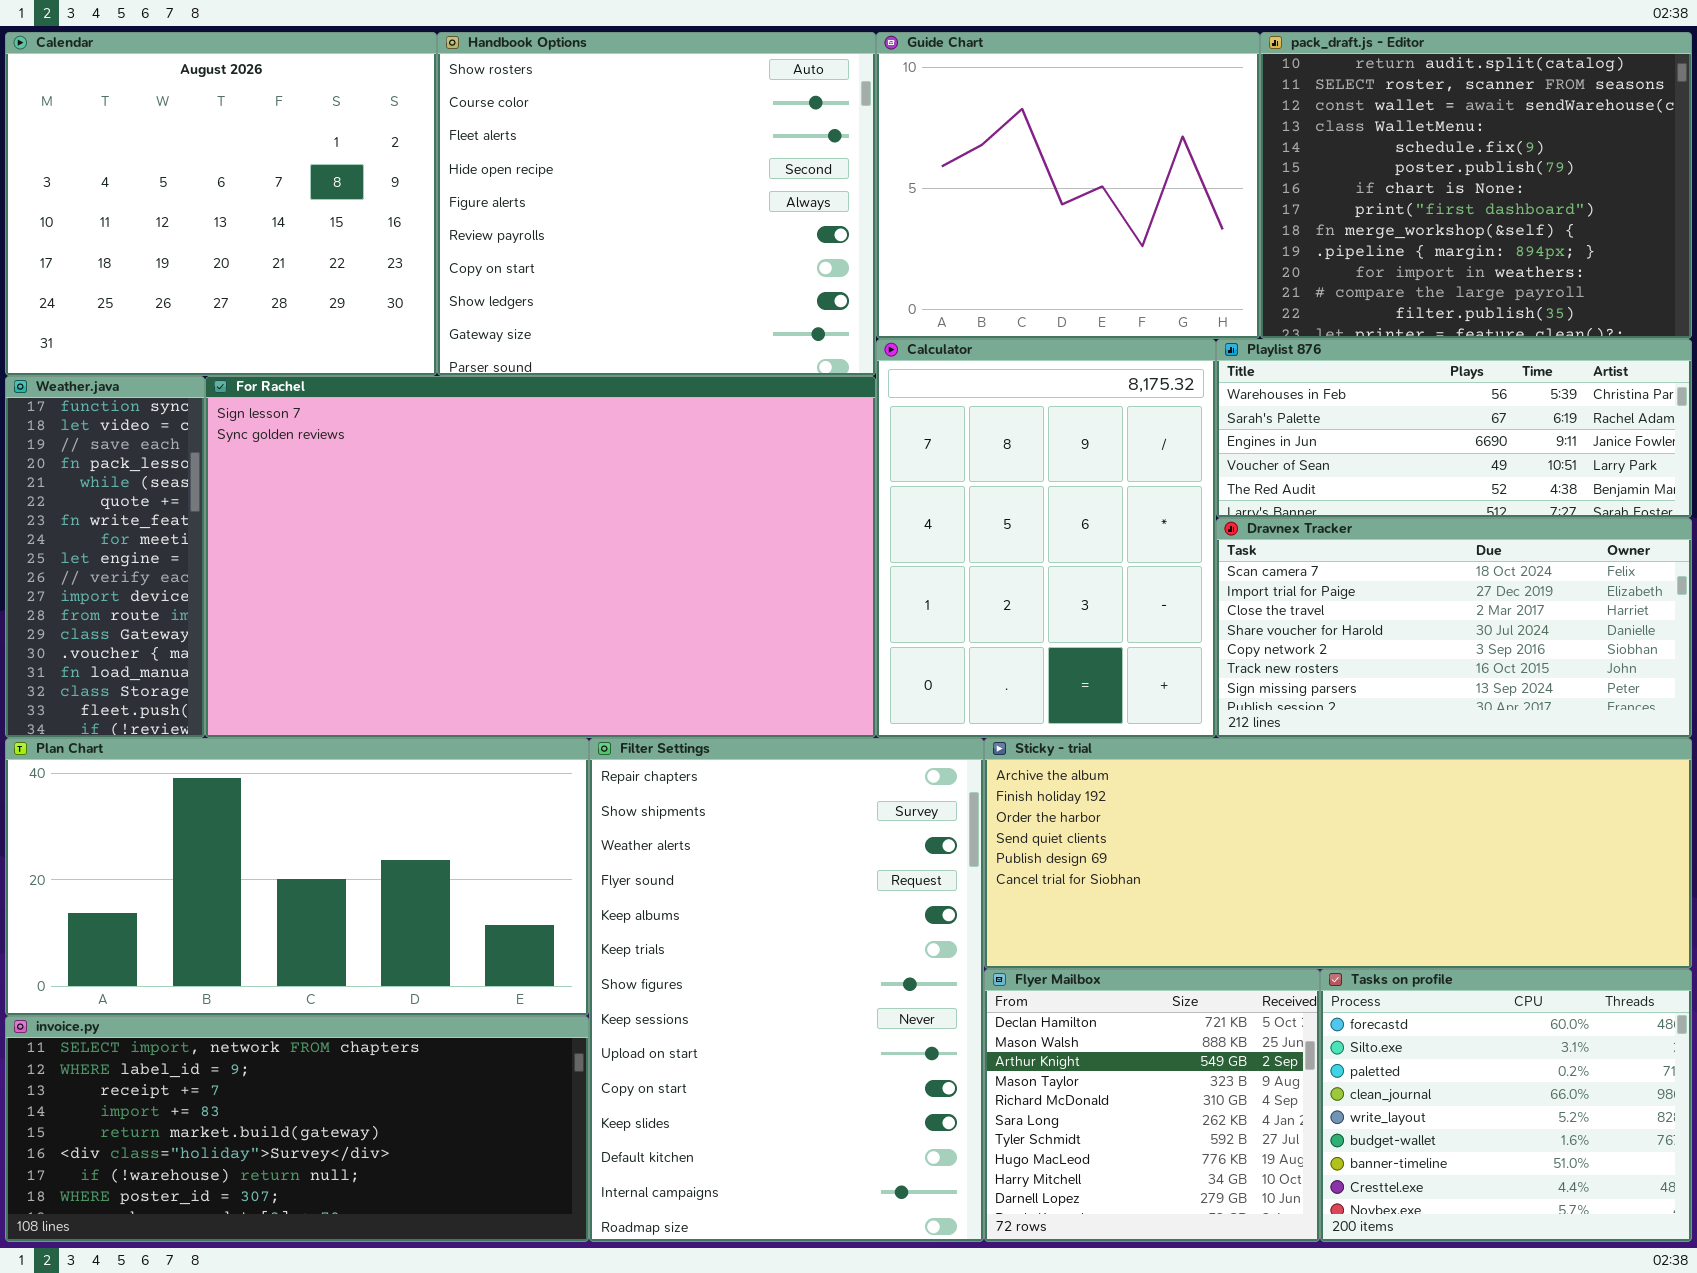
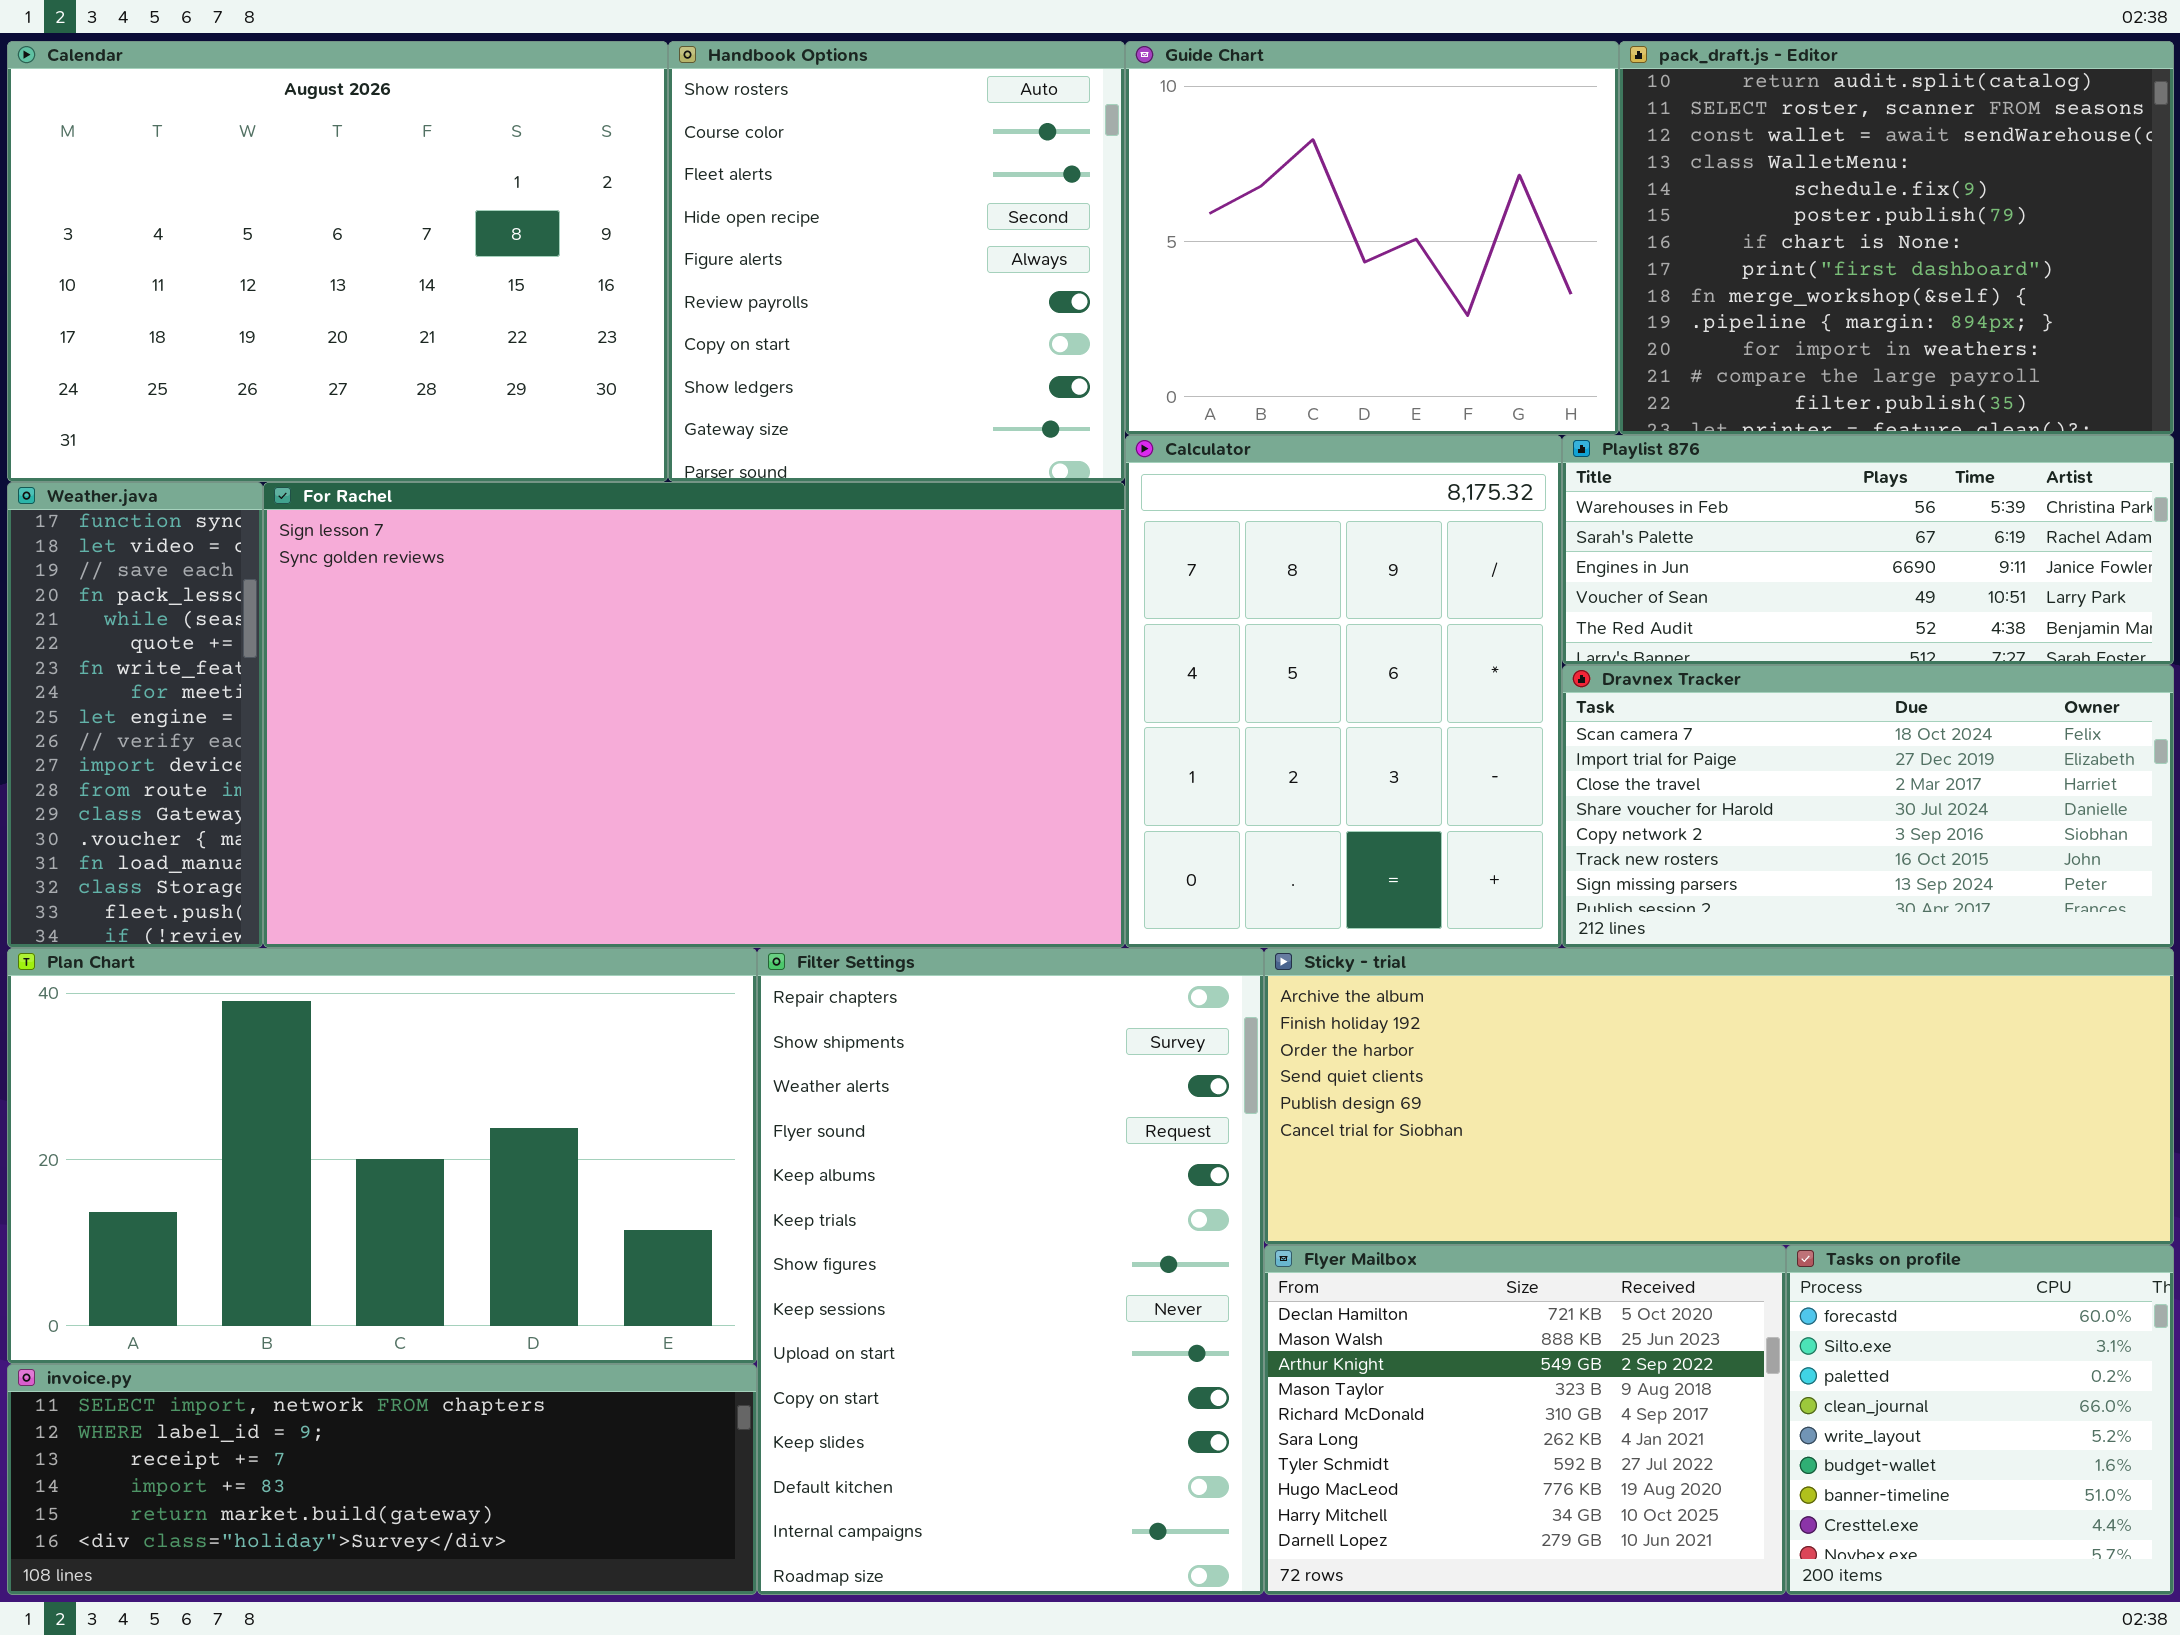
Calendar: [5,32,437,376] -> [7,41,668,482], resized
Handbook Options: [437,32,876,376] -> [668,41,1125,482], resized
Plan Chart: [5,738,589,1016] -> [7,948,757,1364], resized
Flyer Mailbox: [984,969,1320,1242] -> [1264,1245,1786,1595], resized
Tasks on profile: [1320,969,1692,1242] -> [1786,1245,2174,1595], resized
invoice.py: [5,1016,589,1242] -> [7,1364,757,1595], resized

